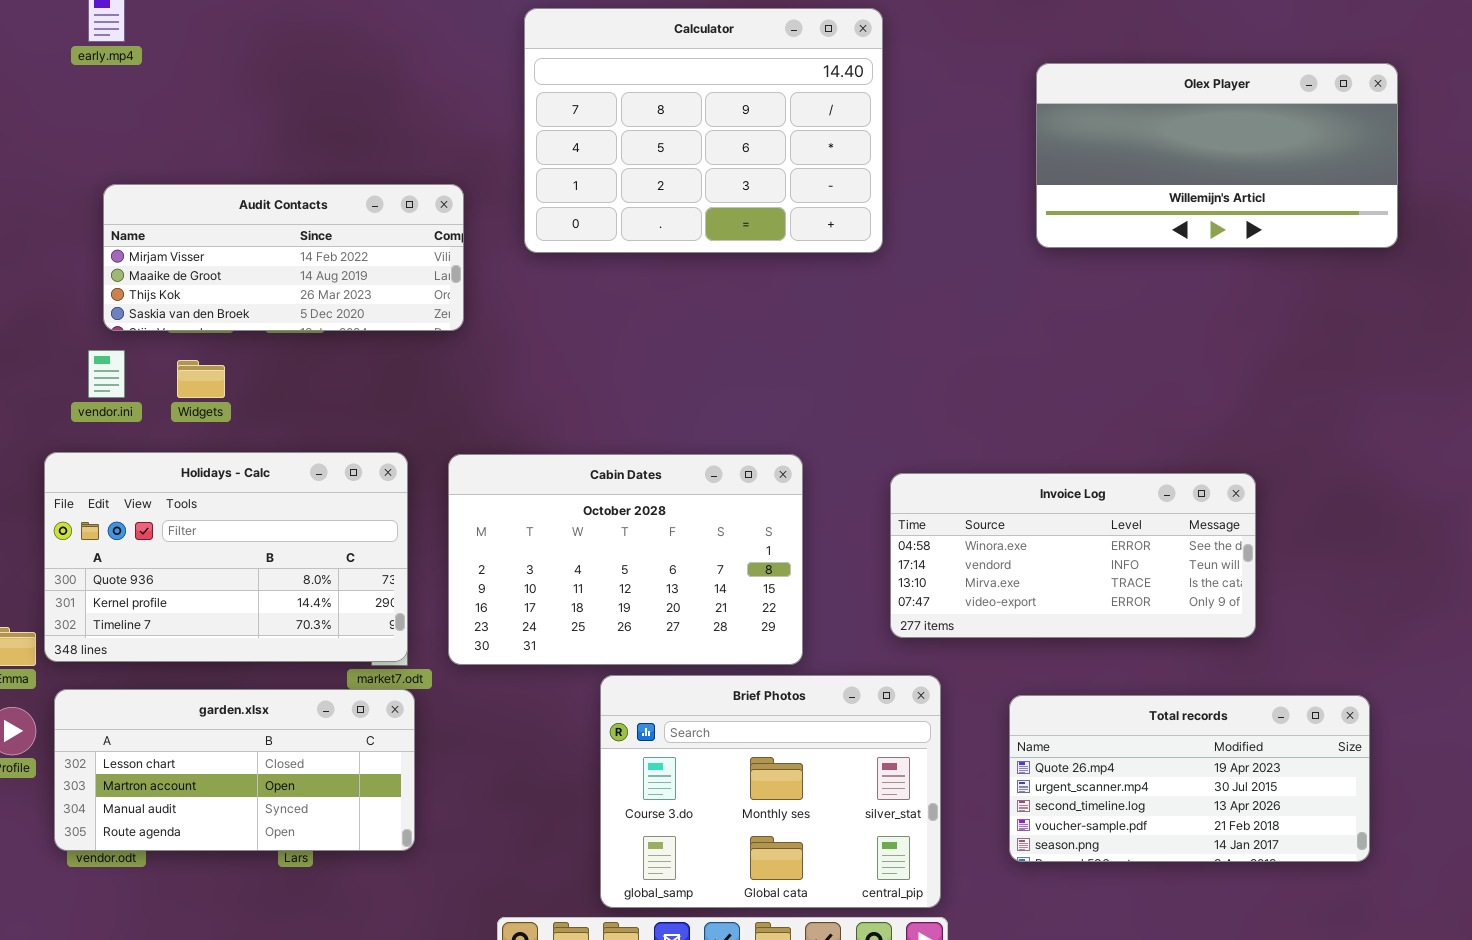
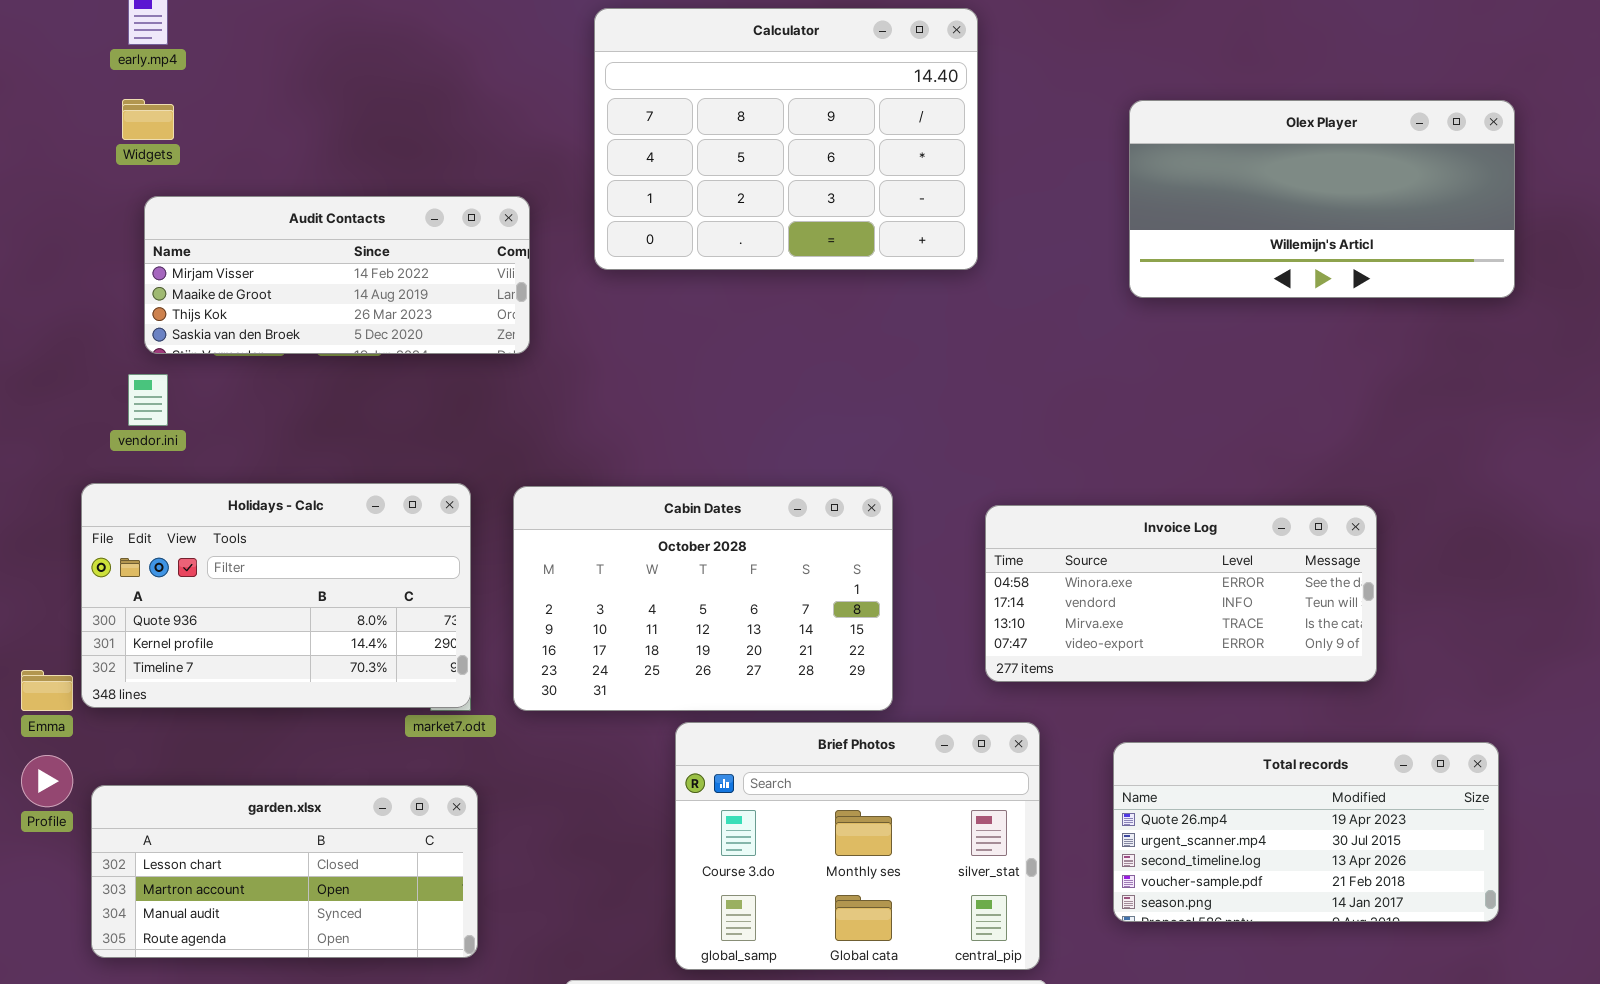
Olex Player: [1036,63,1398,248] -> [1129,100,1515,298], moved
Widgets: [177,360,225,398] -> [122,99,174,140], moved
garden.xlsx: [54,689,415,851] -> [91,785,478,958], moved

